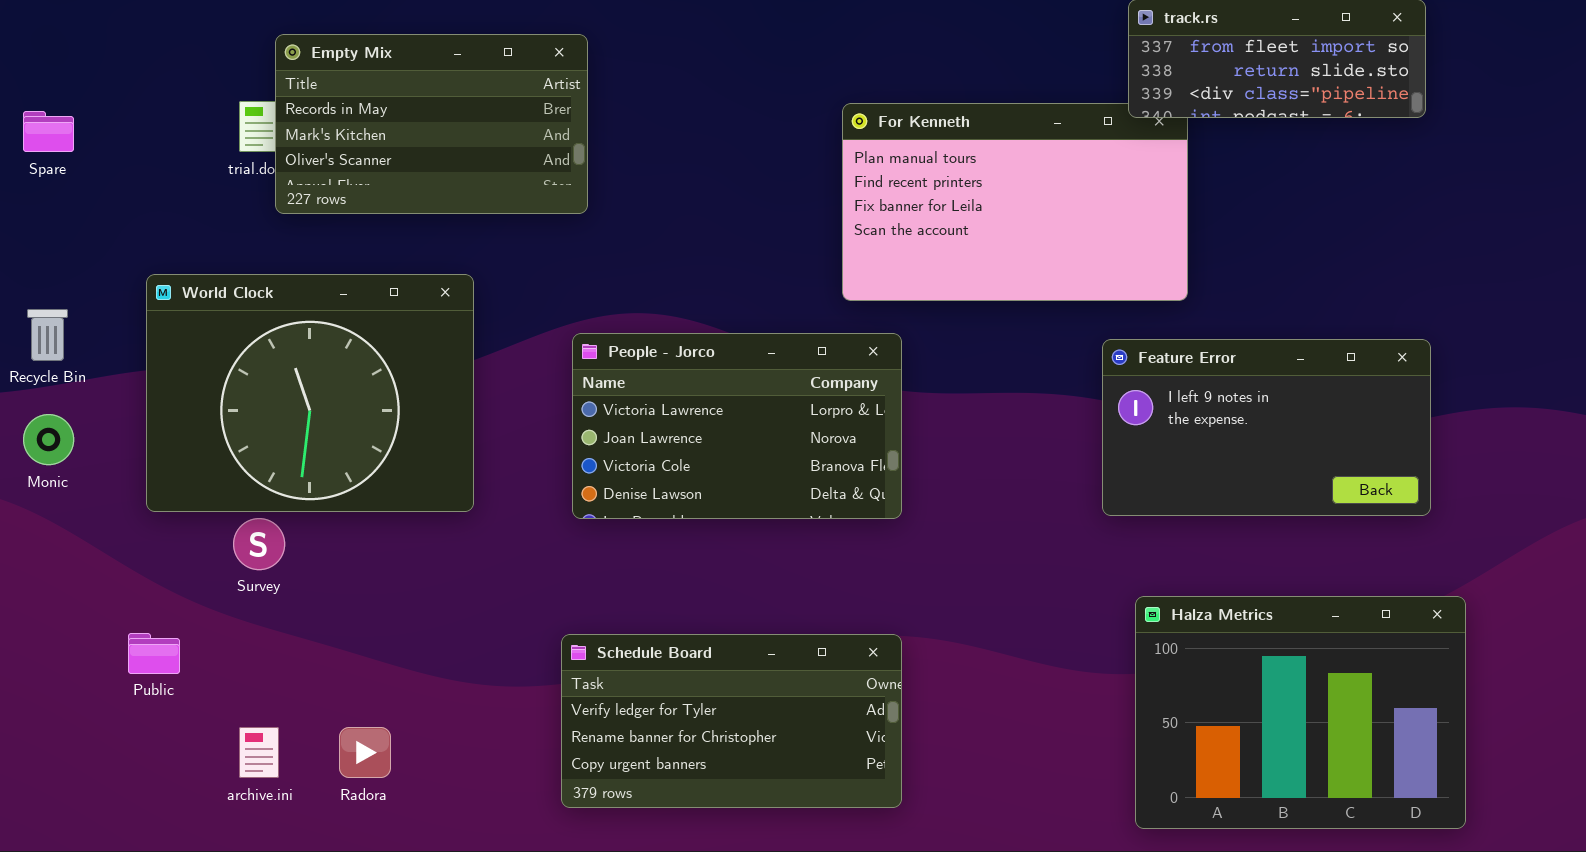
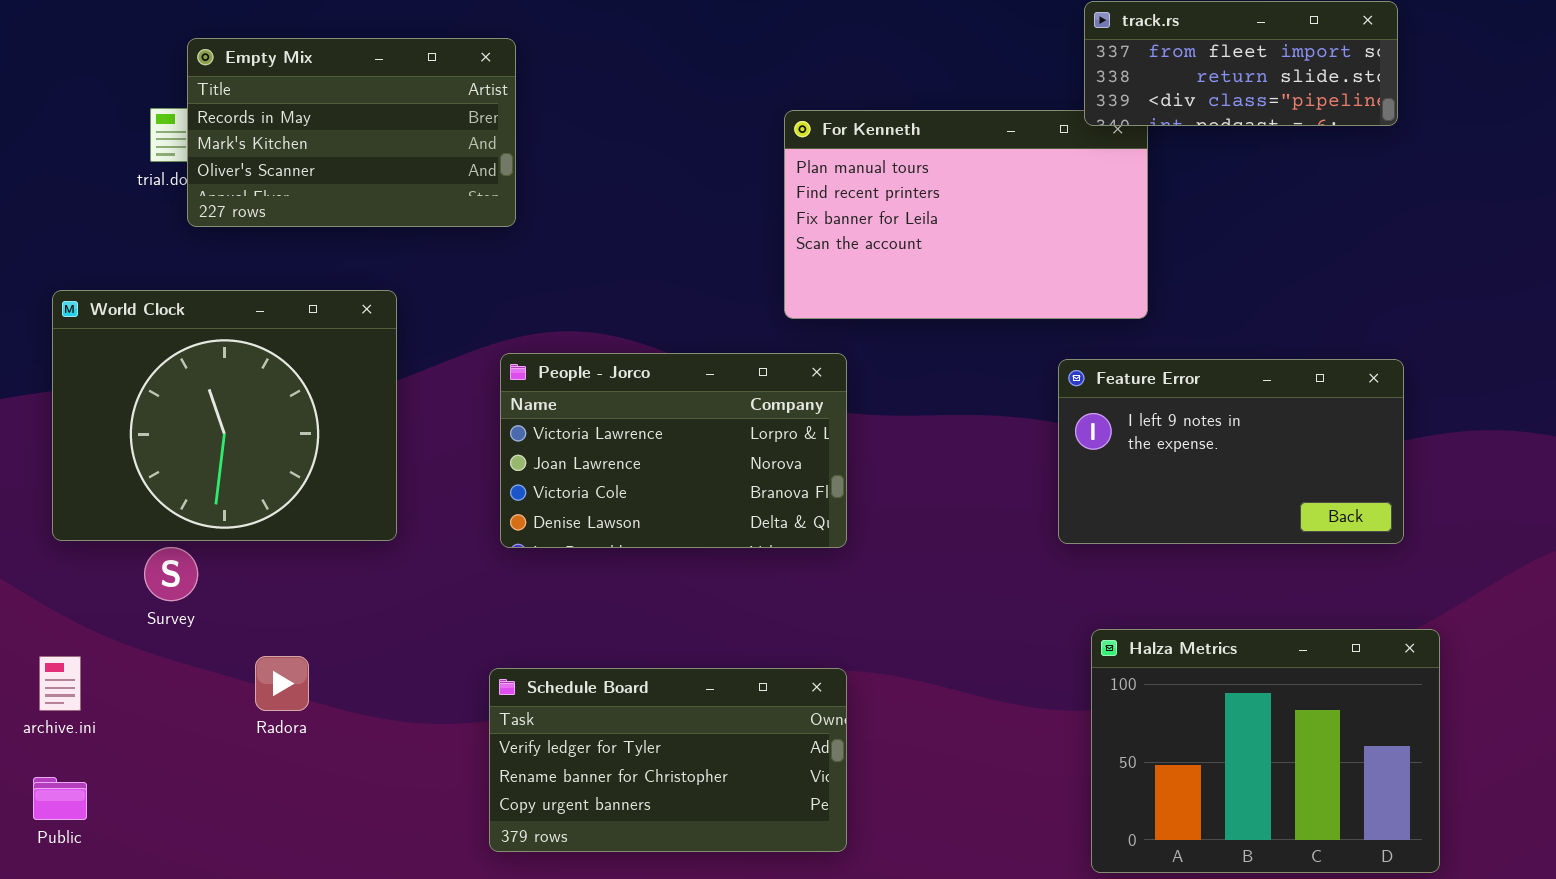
Public: [128,633,180,674] -> [33,777,87,820], moved
archive.ini: [239,727,279,778] -> [39,656,81,711], moved
Radora: [339,727,391,778] -> [255,656,309,711], moved

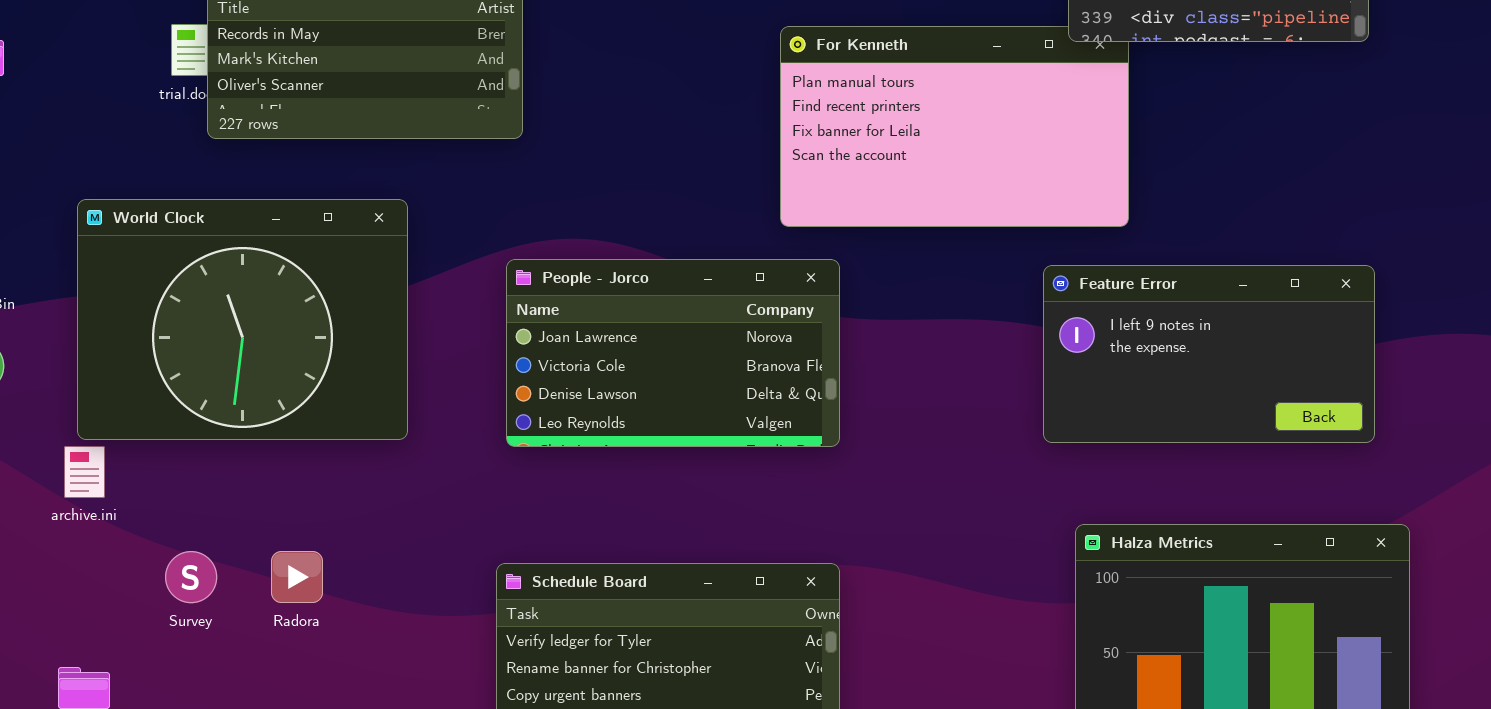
People - Jorco: [500,353,847,548] -> [506,259,840,447], scrolled down 1 row
Survey: [144,547,198,601] -> [165,551,217,603], moved
archive.ini: [39,656,81,711] -> [64,446,105,498], moved

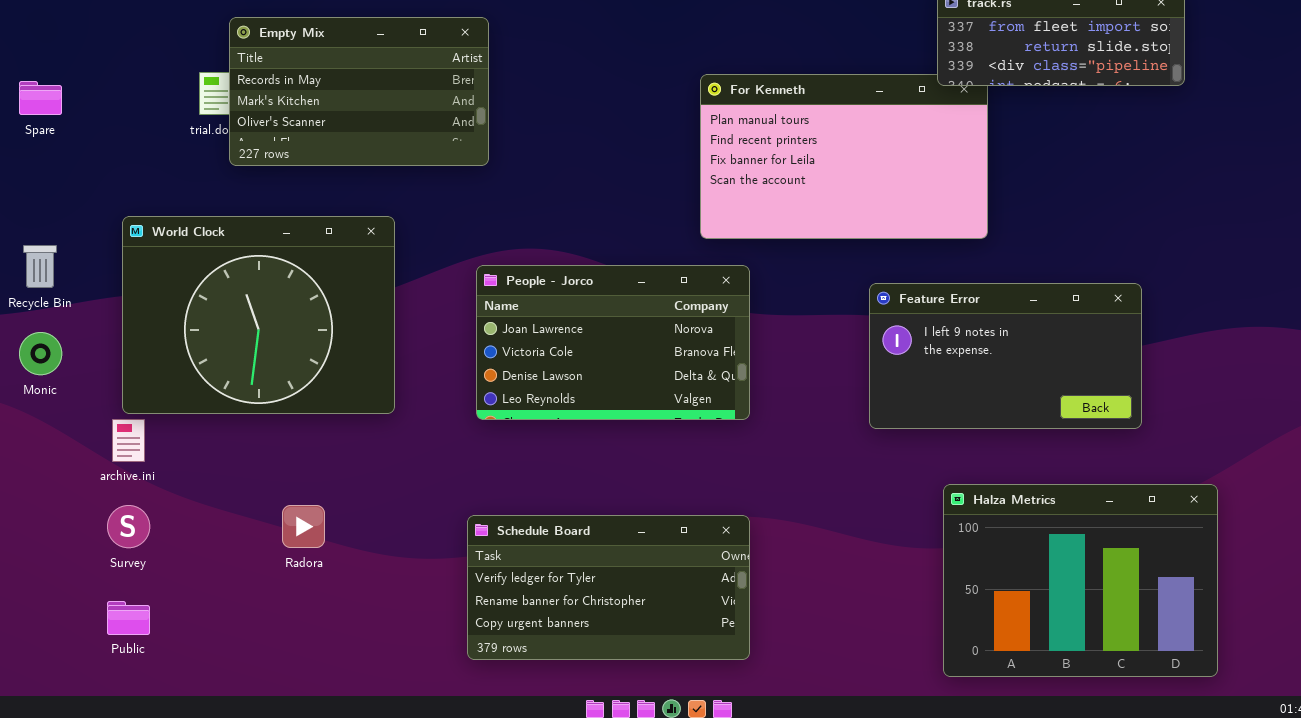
Feature Error: [1043,265,1375,443] -> [869,283,1142,429], moved
Survey: [165,551,217,603] -> [107,505,150,548], moved

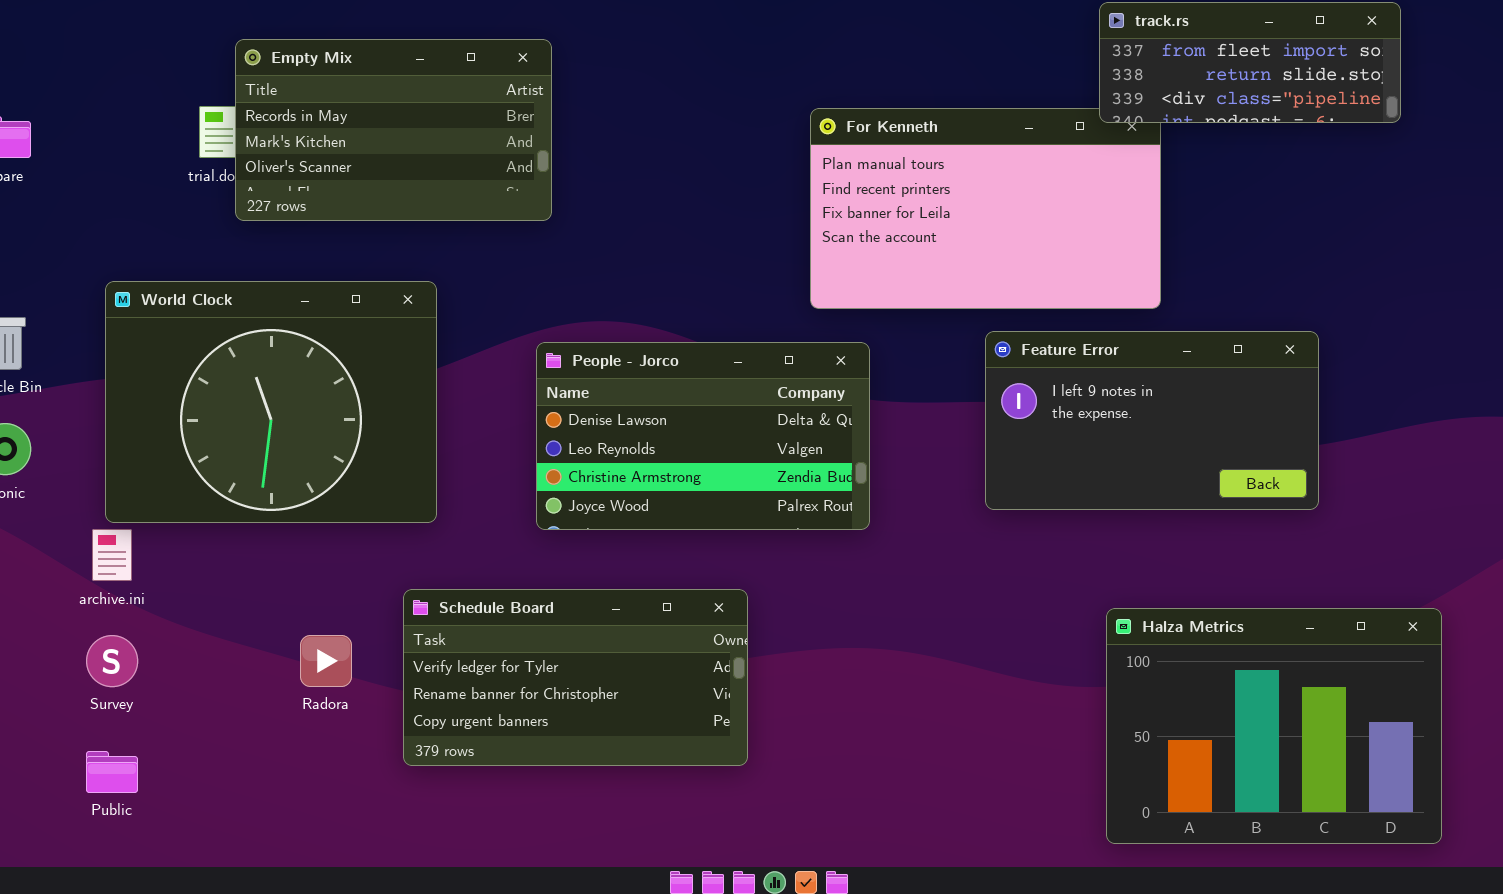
People - Jorco: [476,265,750,420] -> [536,342,870,530], scrolled down 2 rows
Feature Error: [869,283,1142,429] -> [985,331,1319,510], moved
Schedule Board: [467,515,750,660] -> [403,589,748,766], moved

